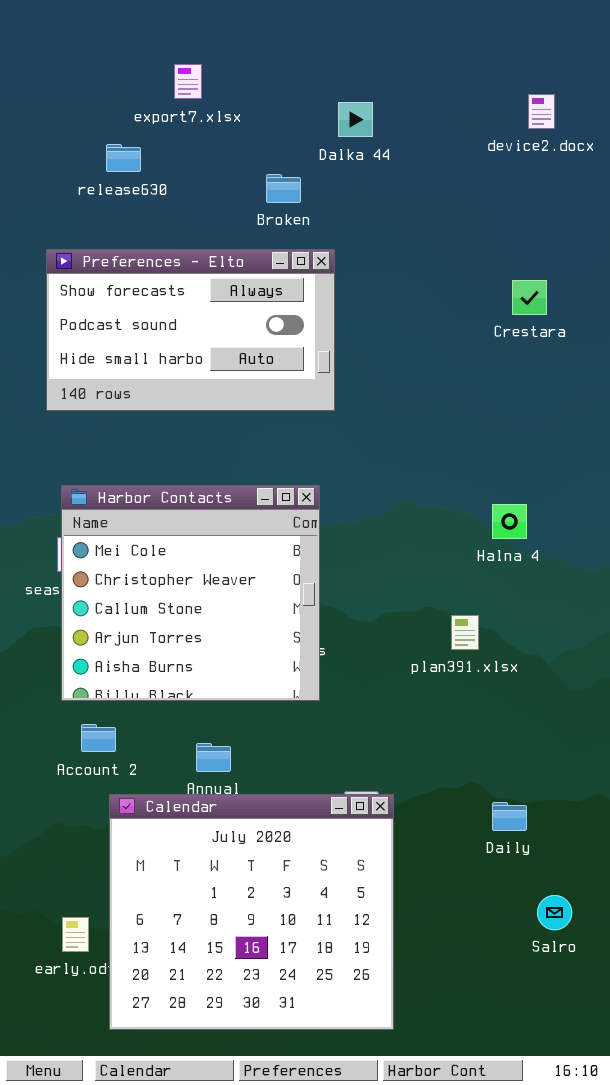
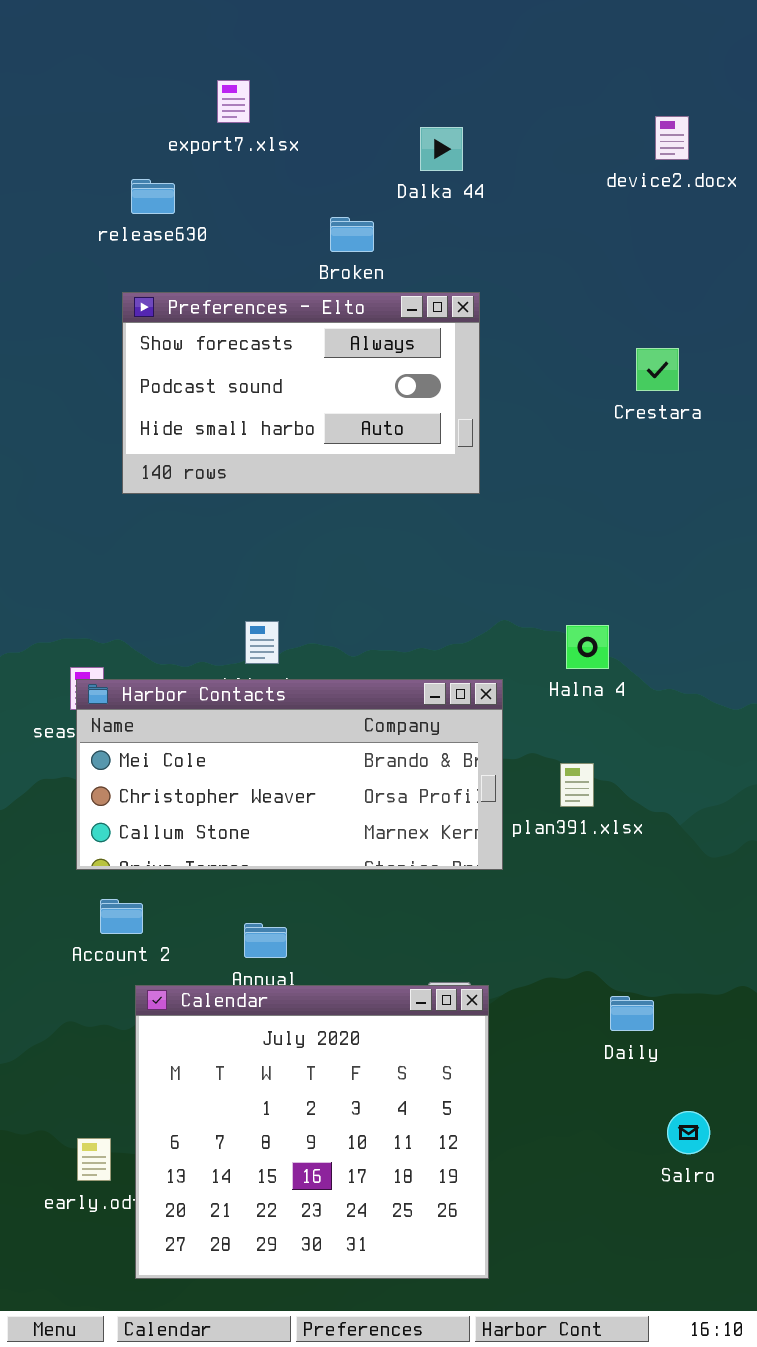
Preferences - Elto: [46,249,335,411] -> [122,292,480,494], moved
Harbor Contacts: [61,485,320,701] -> [76,679,503,870], resized
Halna 4: [492,504,527,539] -> [566,625,609,669], moved

